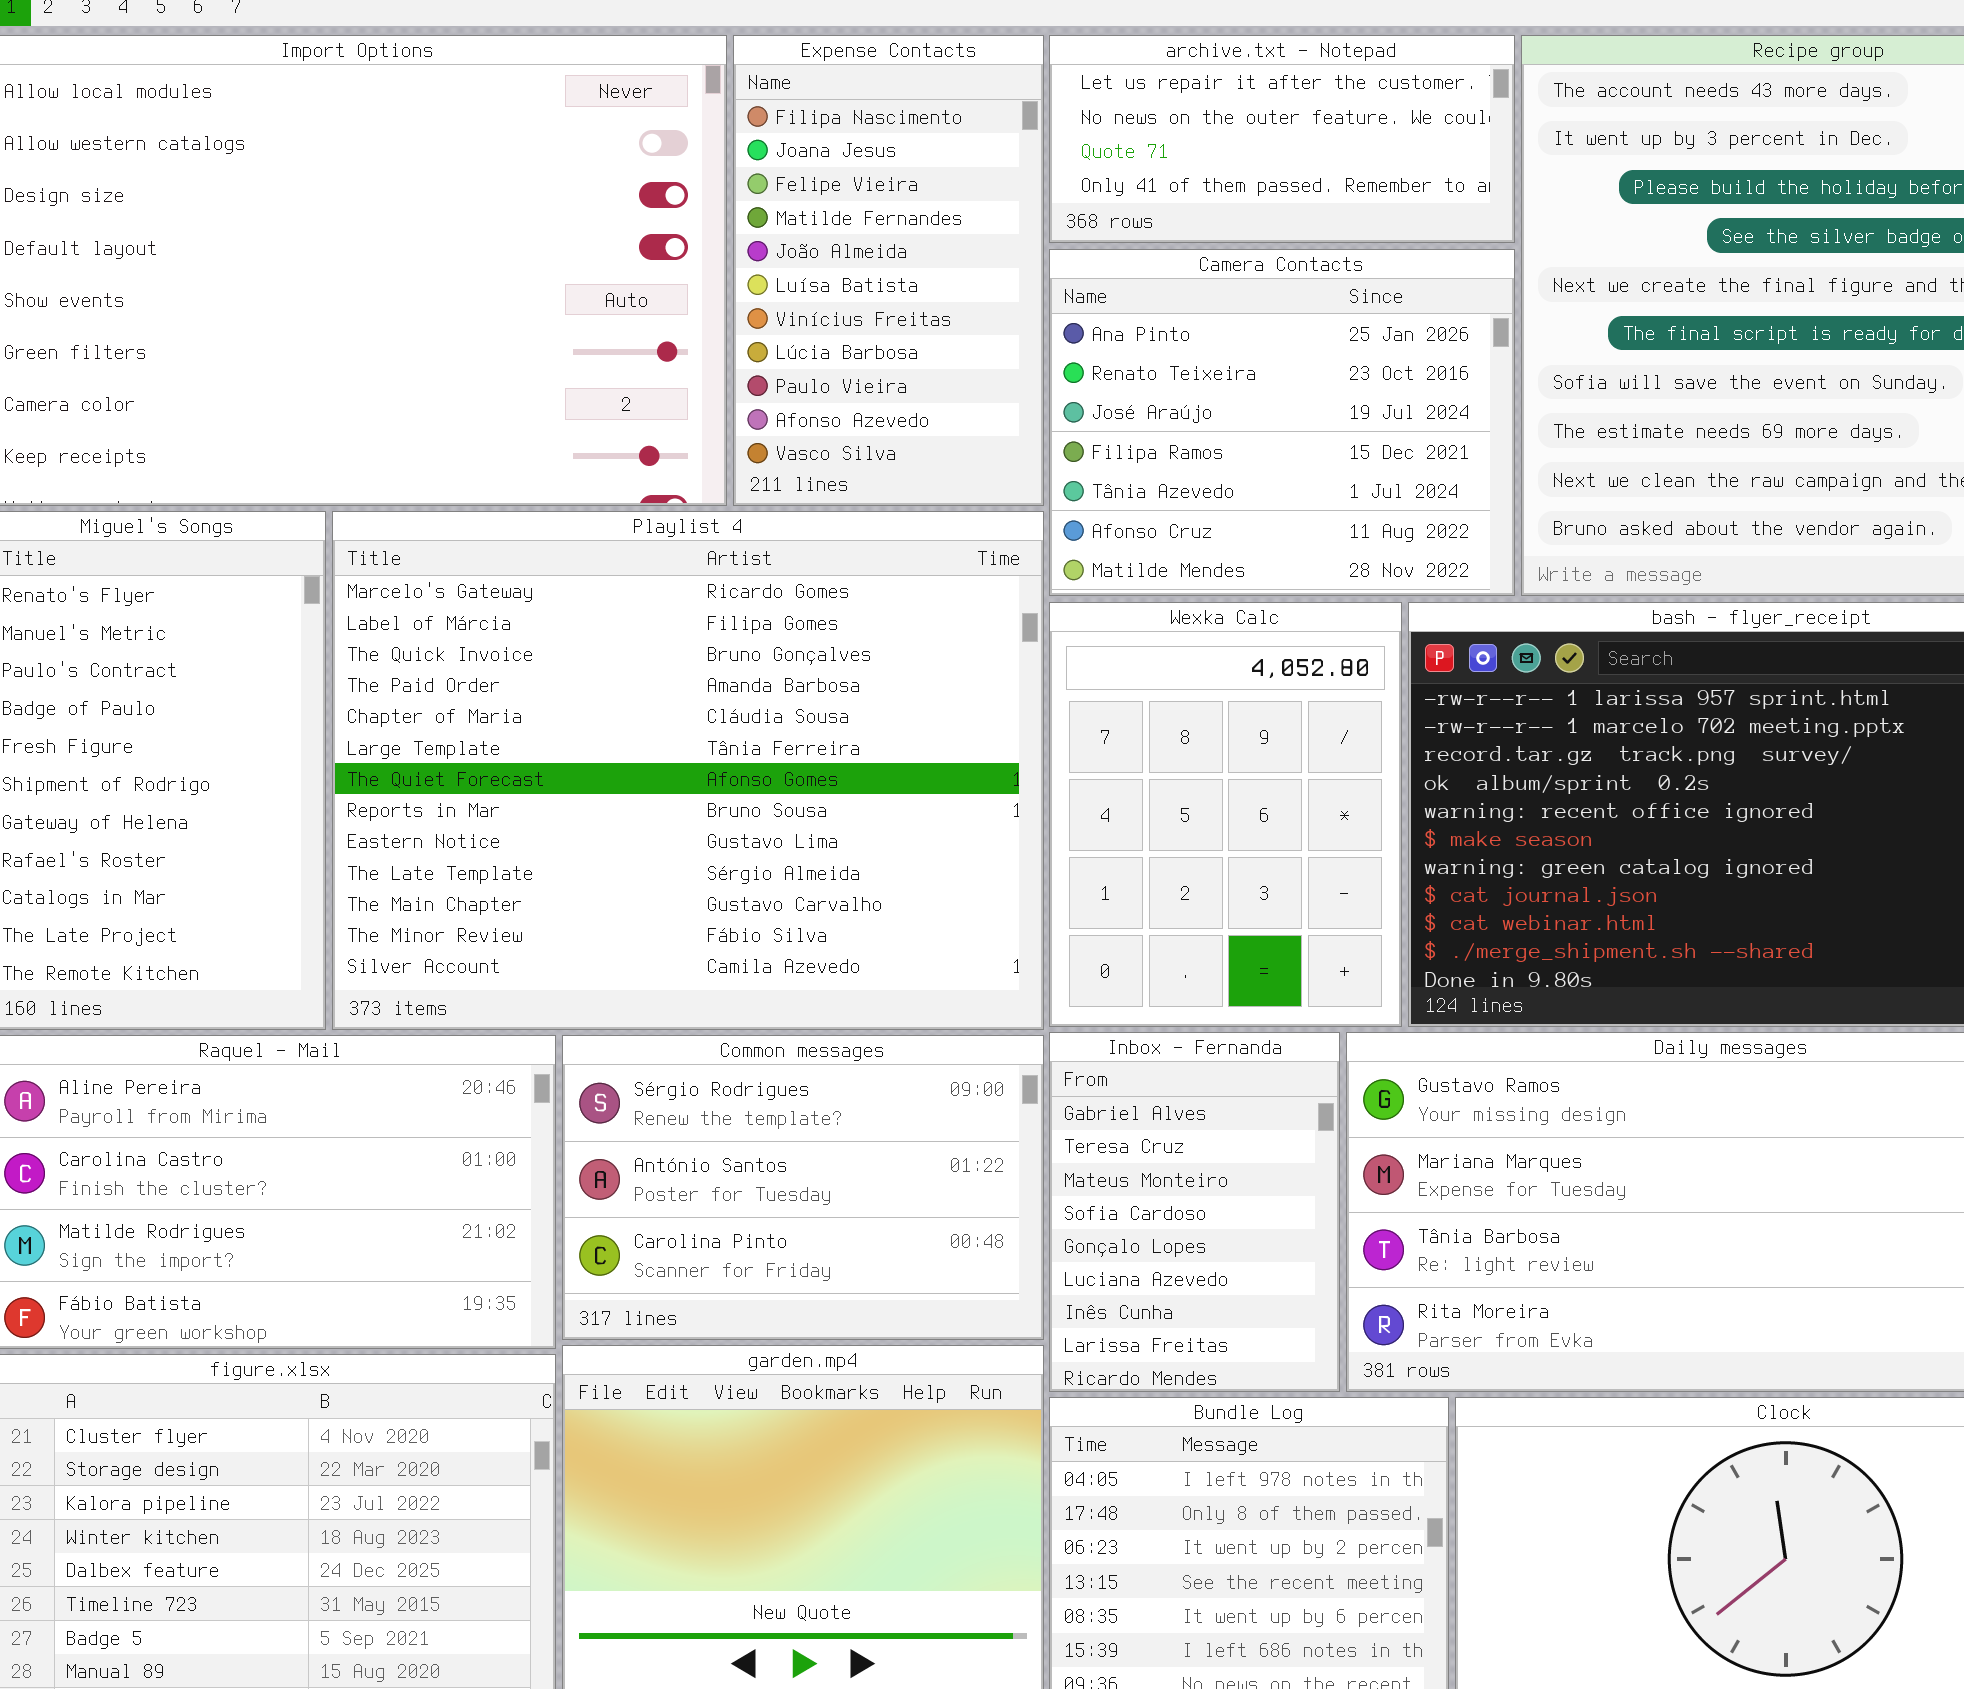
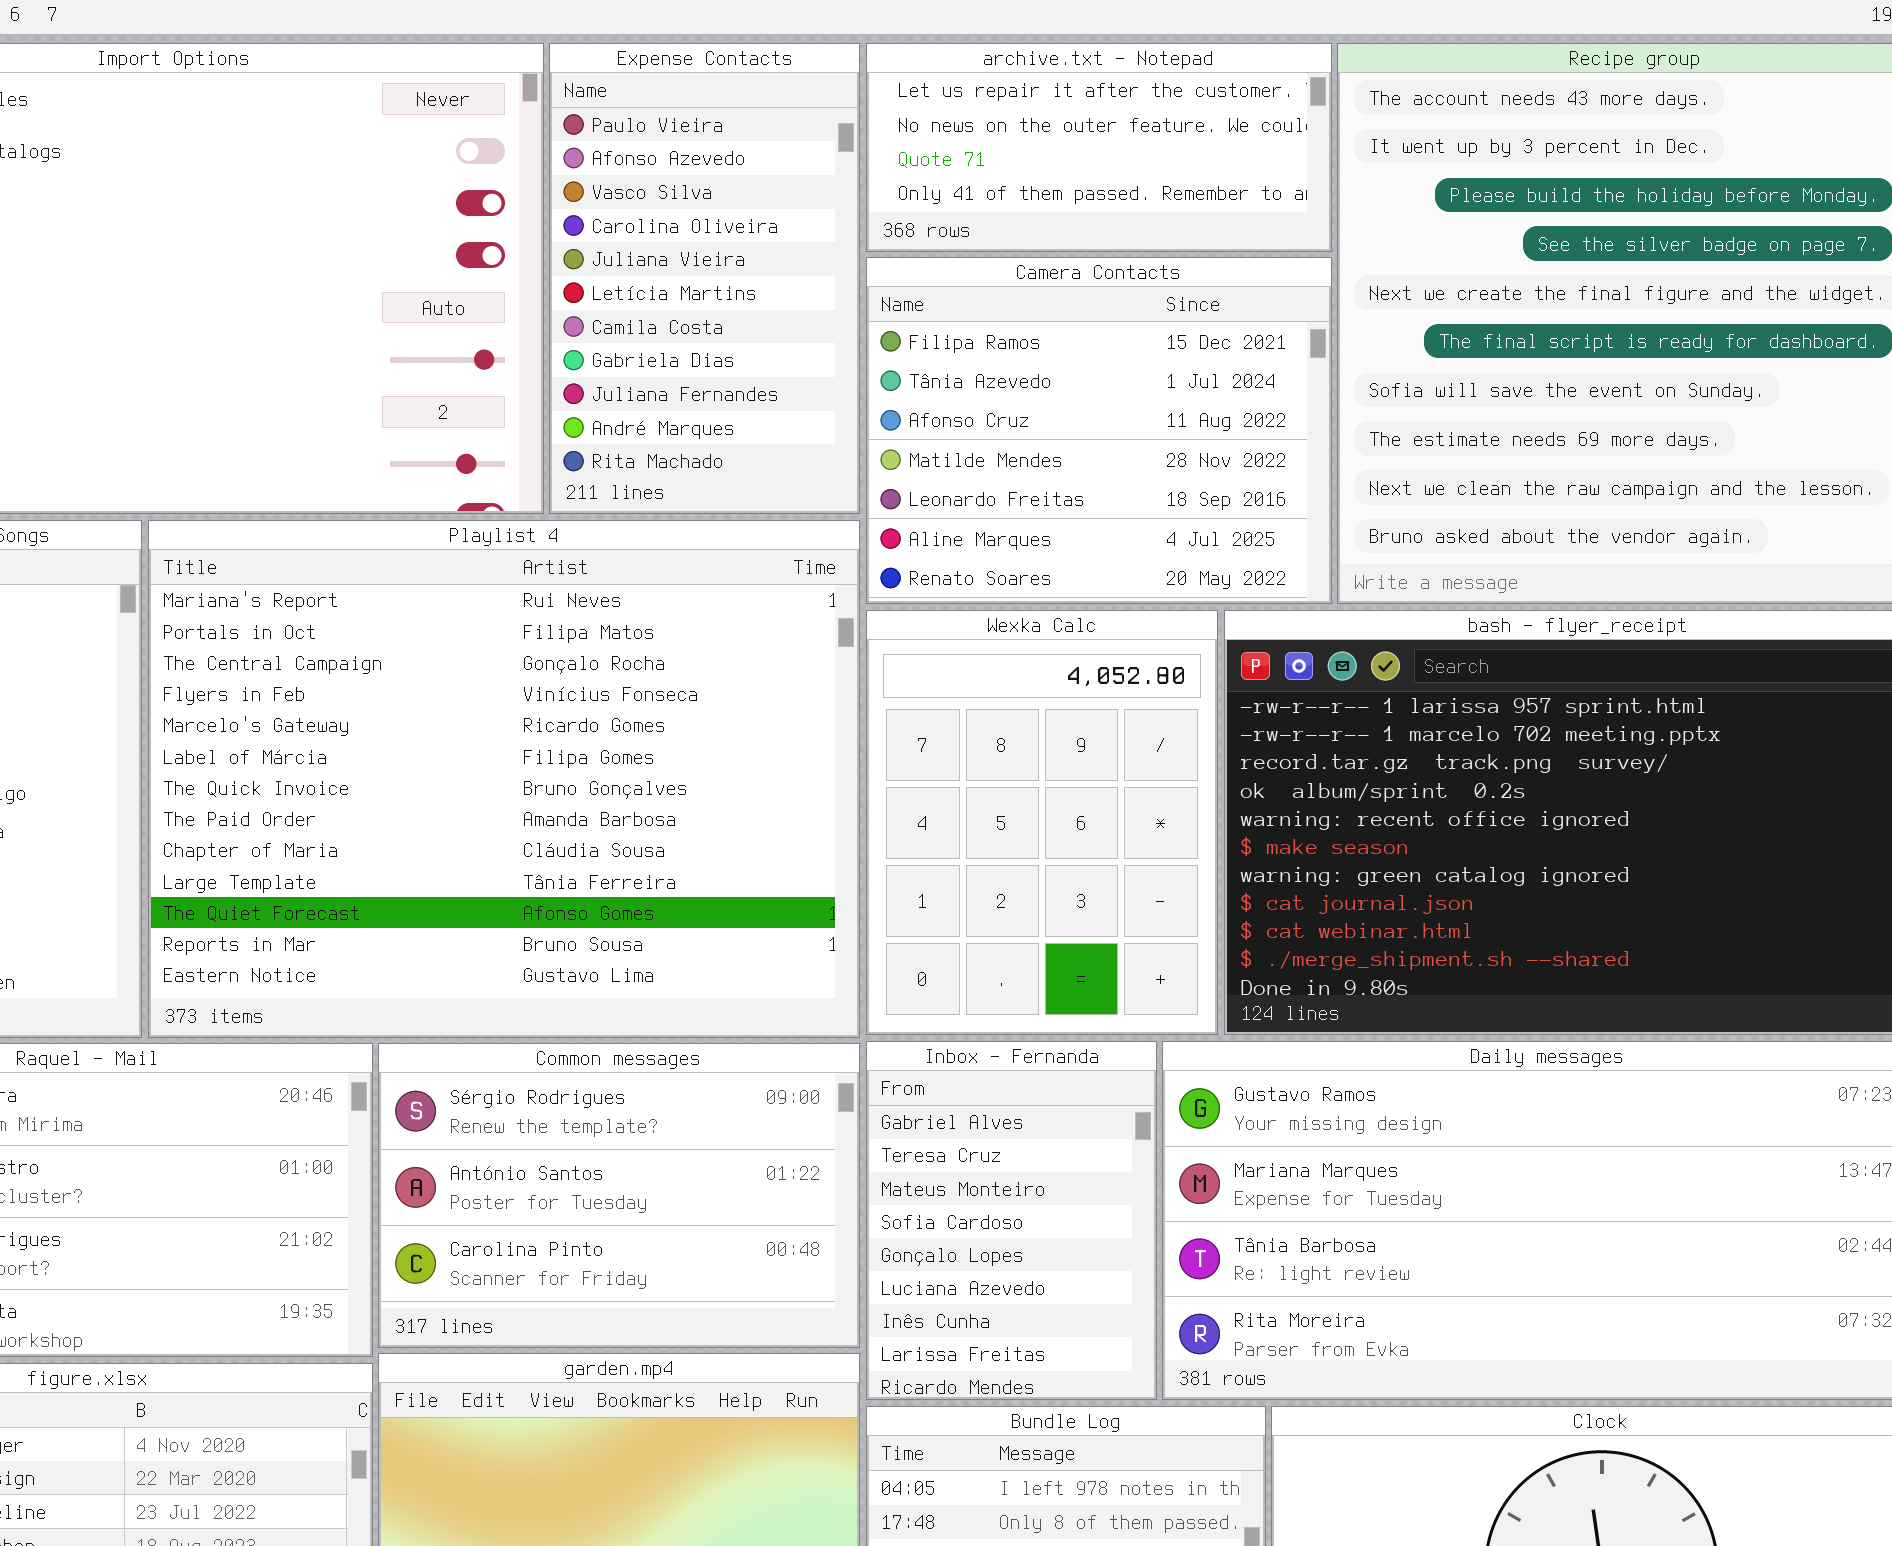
Expense Contacts: [733,35,1044,506] -> [549,43,860,514], scrolled down 8 rows
Camera Contacts: [1049,249,1515,596] -> [866,257,1332,604], scrolled down 3 rows
Playlist 4: [332,511,1044,1030] -> [148,520,860,1038], scrolled up 4 rows

